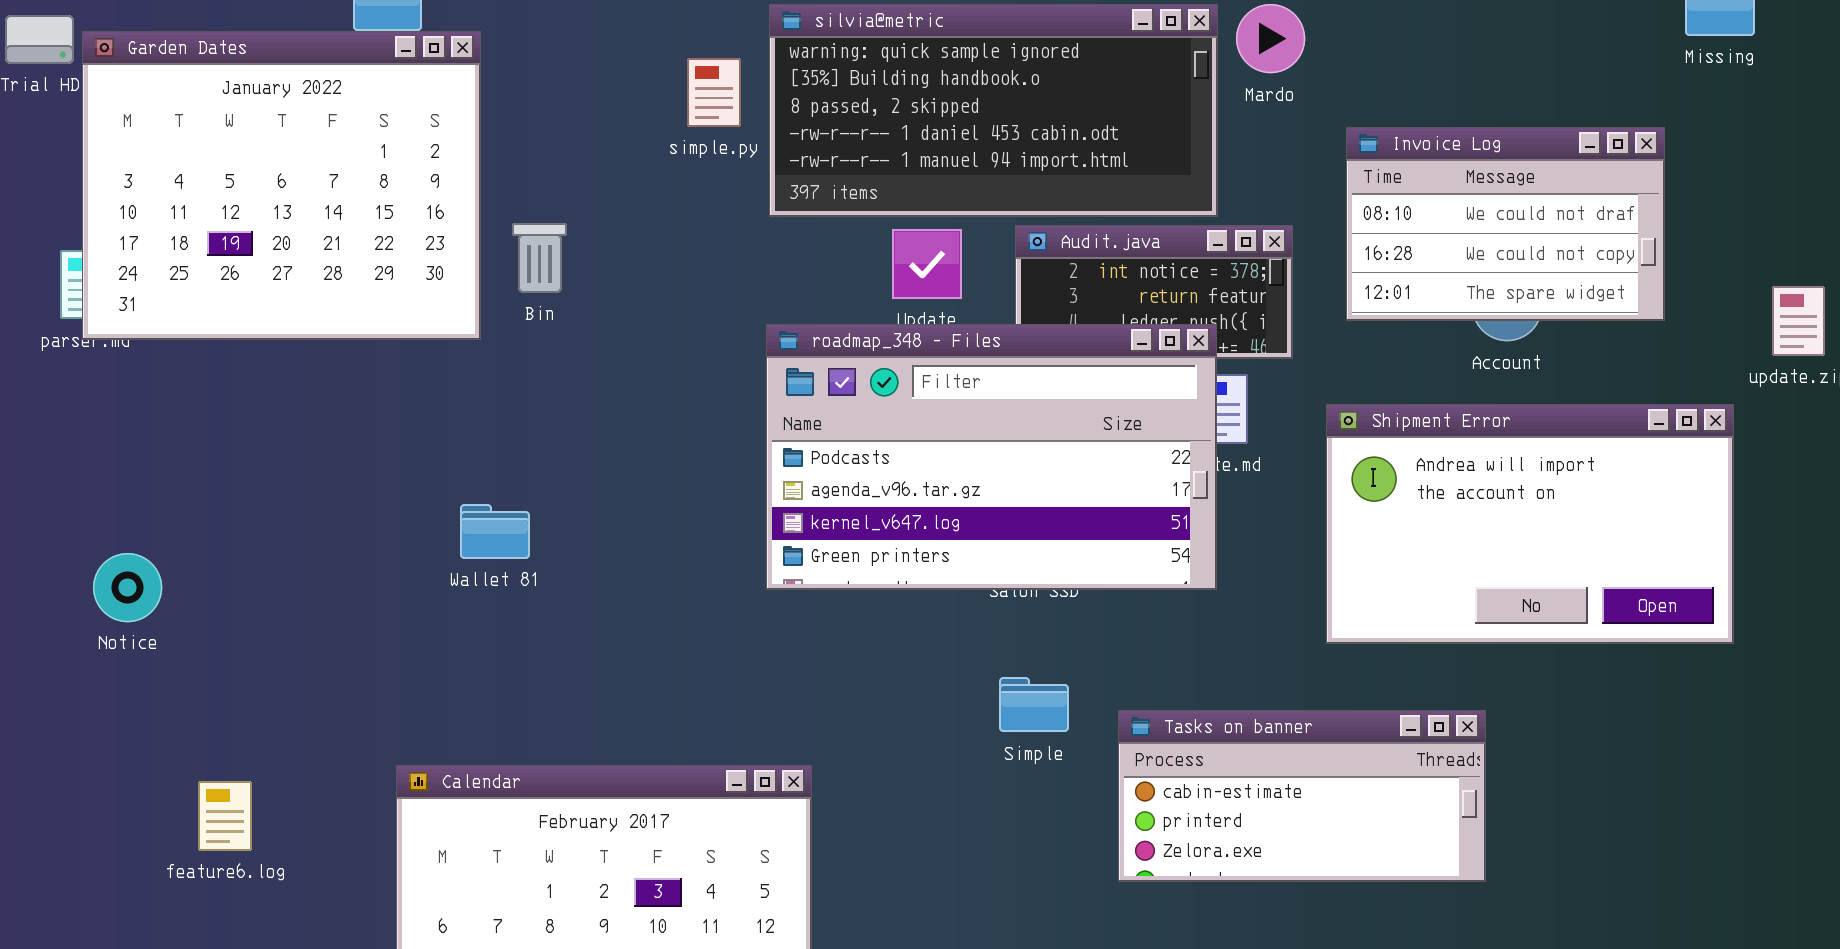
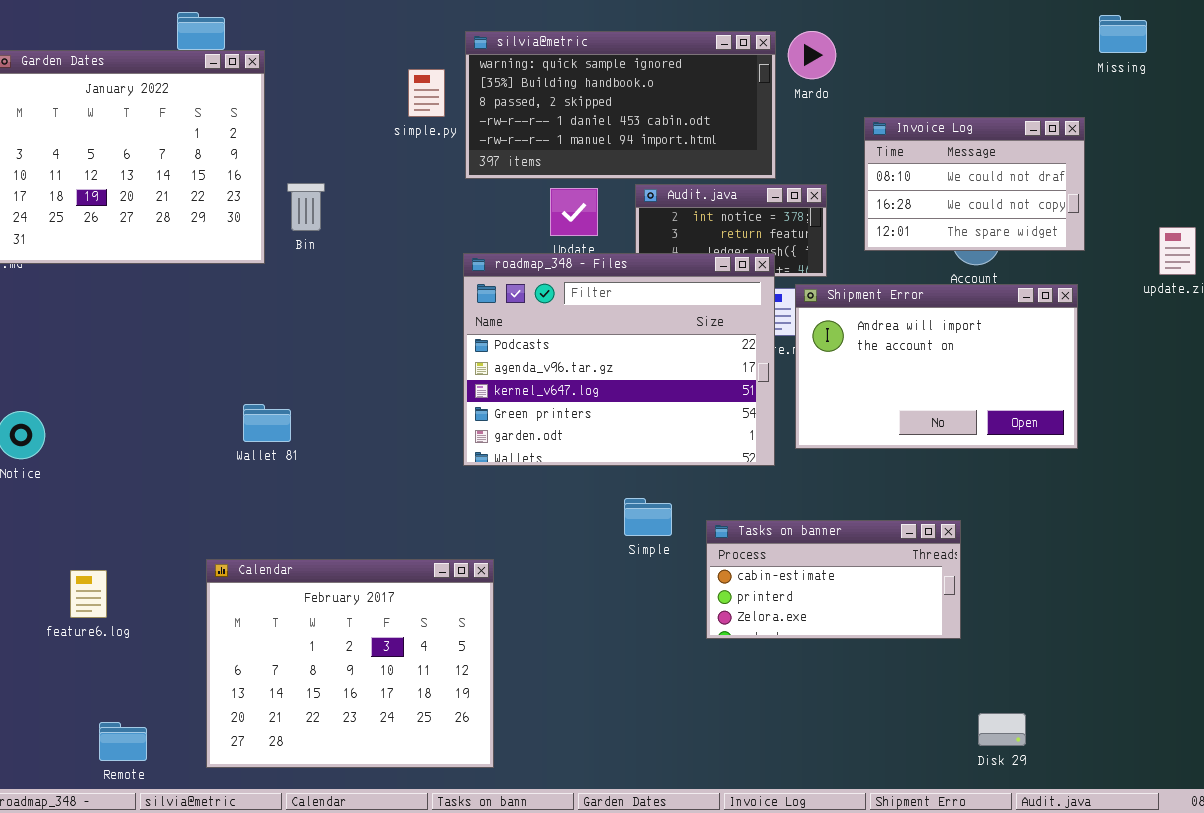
roadmap_348 - Files: [766,324,1217,590] -> [463,253,775,466], resized
Shipment Error: [1326,404,1734,644] -> [795,284,1078,449], moved
Wallet 81: [460,504,530,559] -> [243,404,291,442], moved

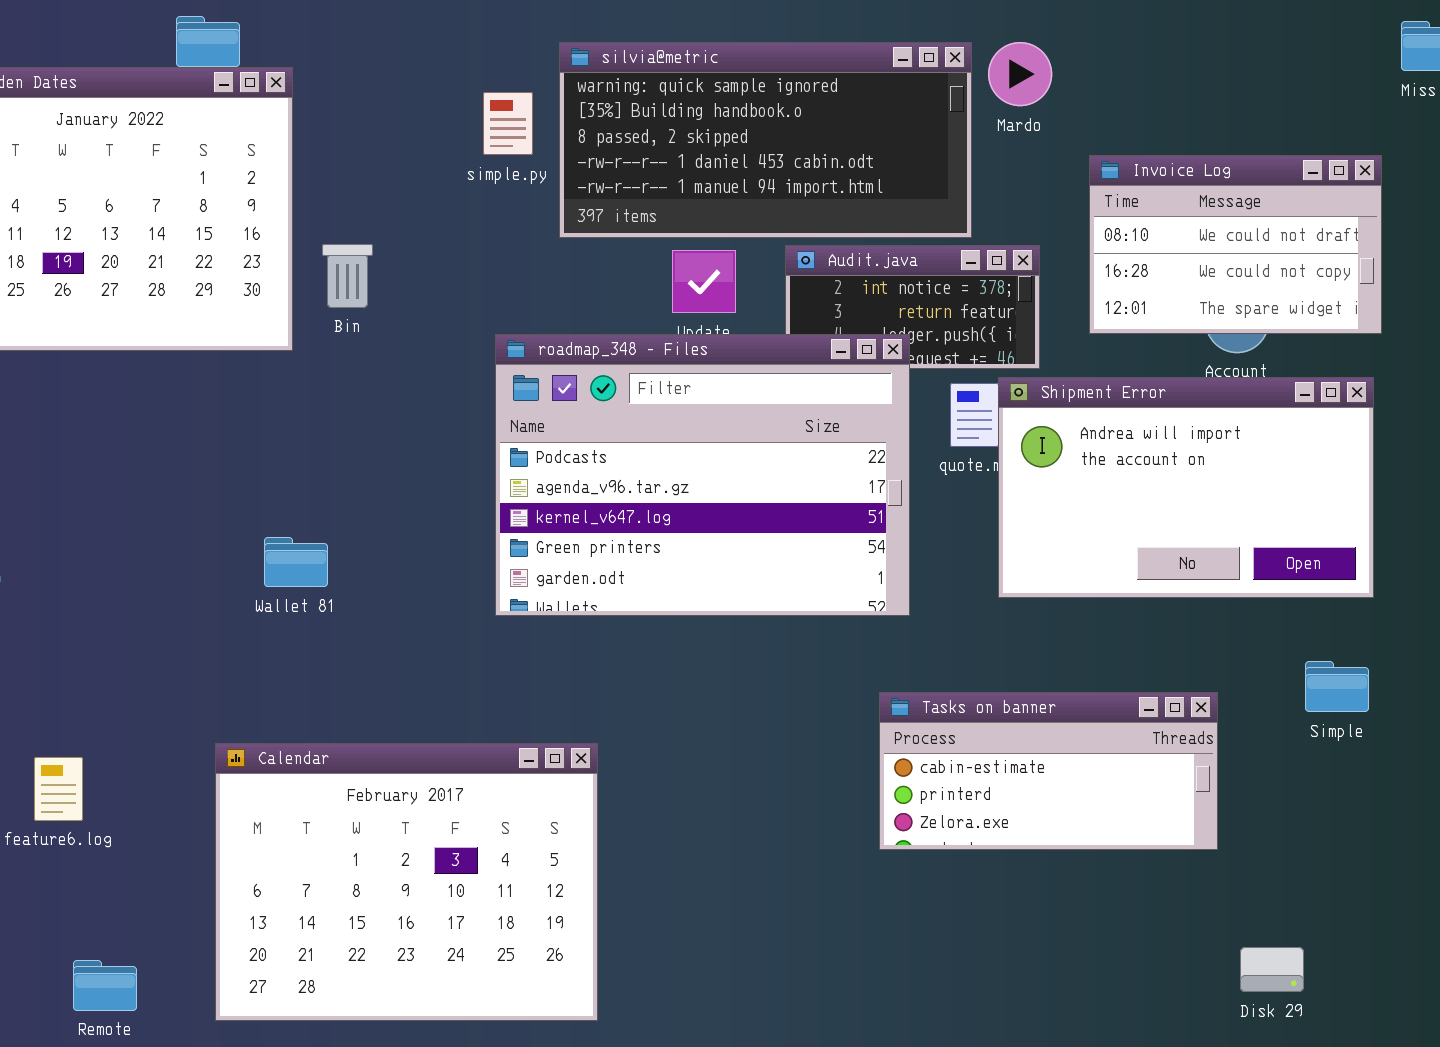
roadmap_348 - Files: [463,253,775,466] -> [495,334,910,616], moved
Simple: [624,498,672,536] -> [1305,661,1369,712], moved

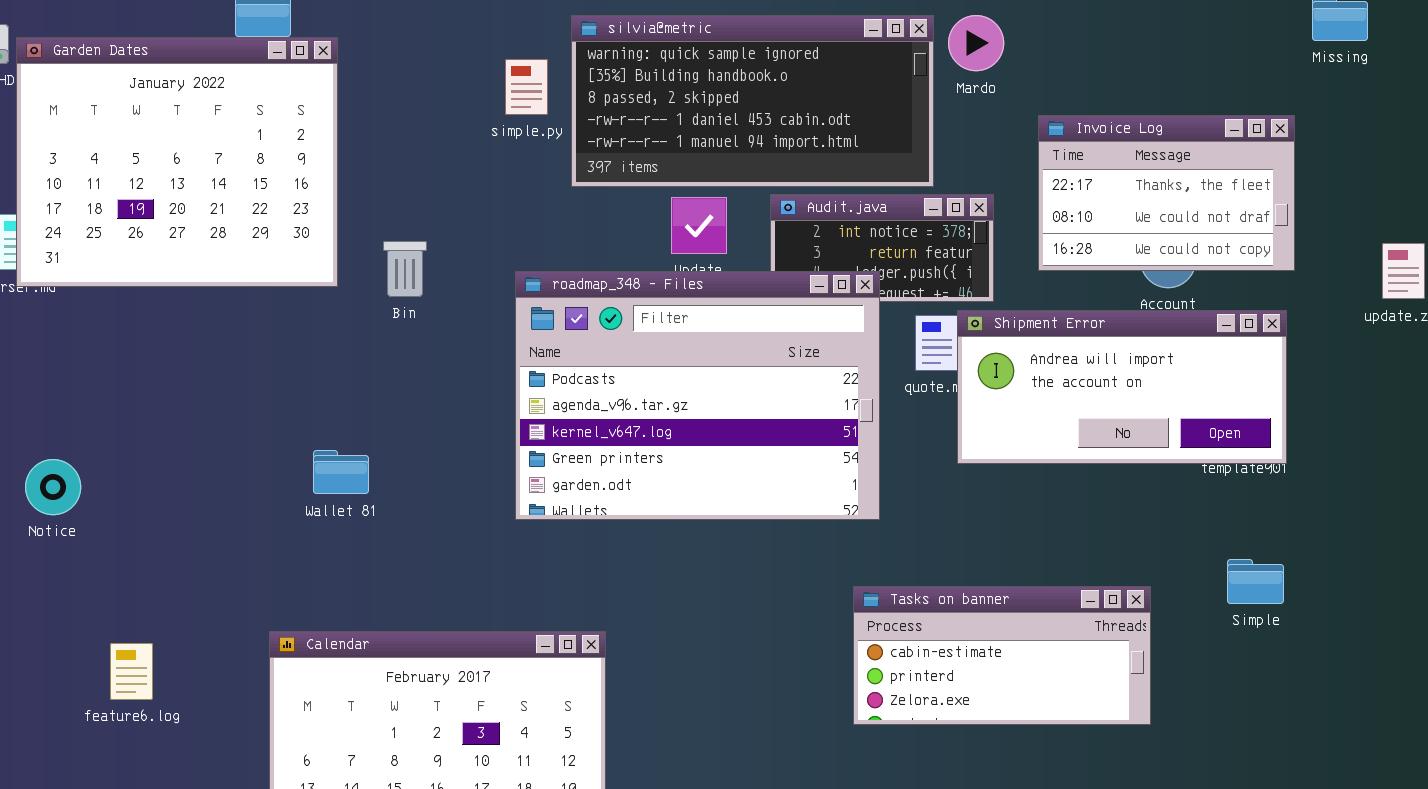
Invoice Log: [1089,155,1382,334] -> [1038,115,1295,271], scrolled up 1 row
Bin: [322,244,373,308] -> [383,241,427,297], moved
Shipment Error: [998,377,1374,598] -> [957,310,1287,464], resized

